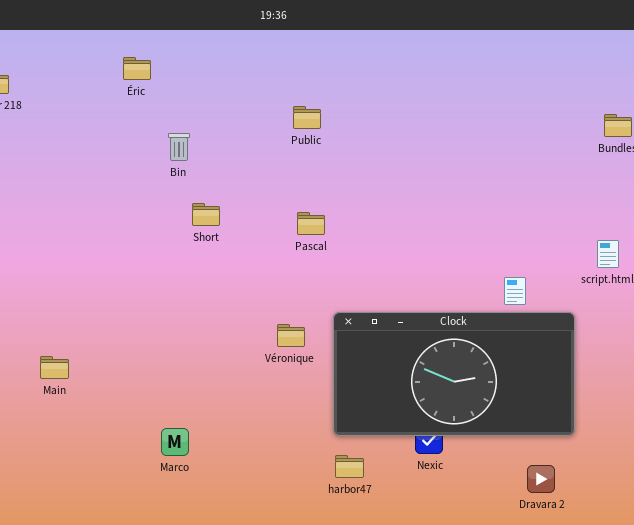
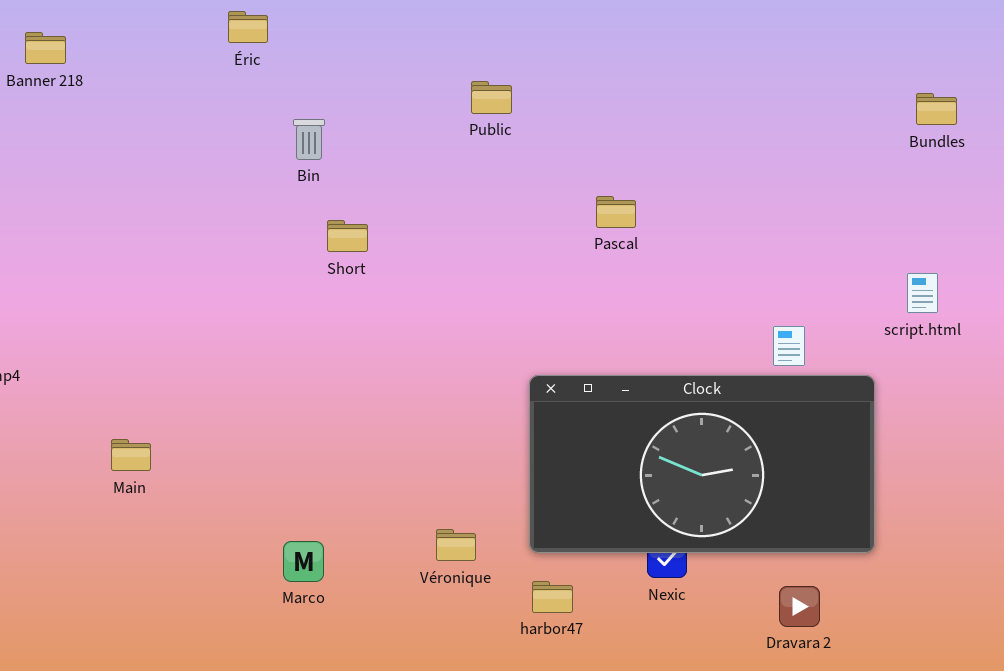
Pascal: [297,212,325,235] -> [596,196,636,228], moved
Véronique: [277,324,305,347] -> [436,529,476,561], moved
Dravara 2: [527,465,555,493] -> [779,586,820,627], moved

